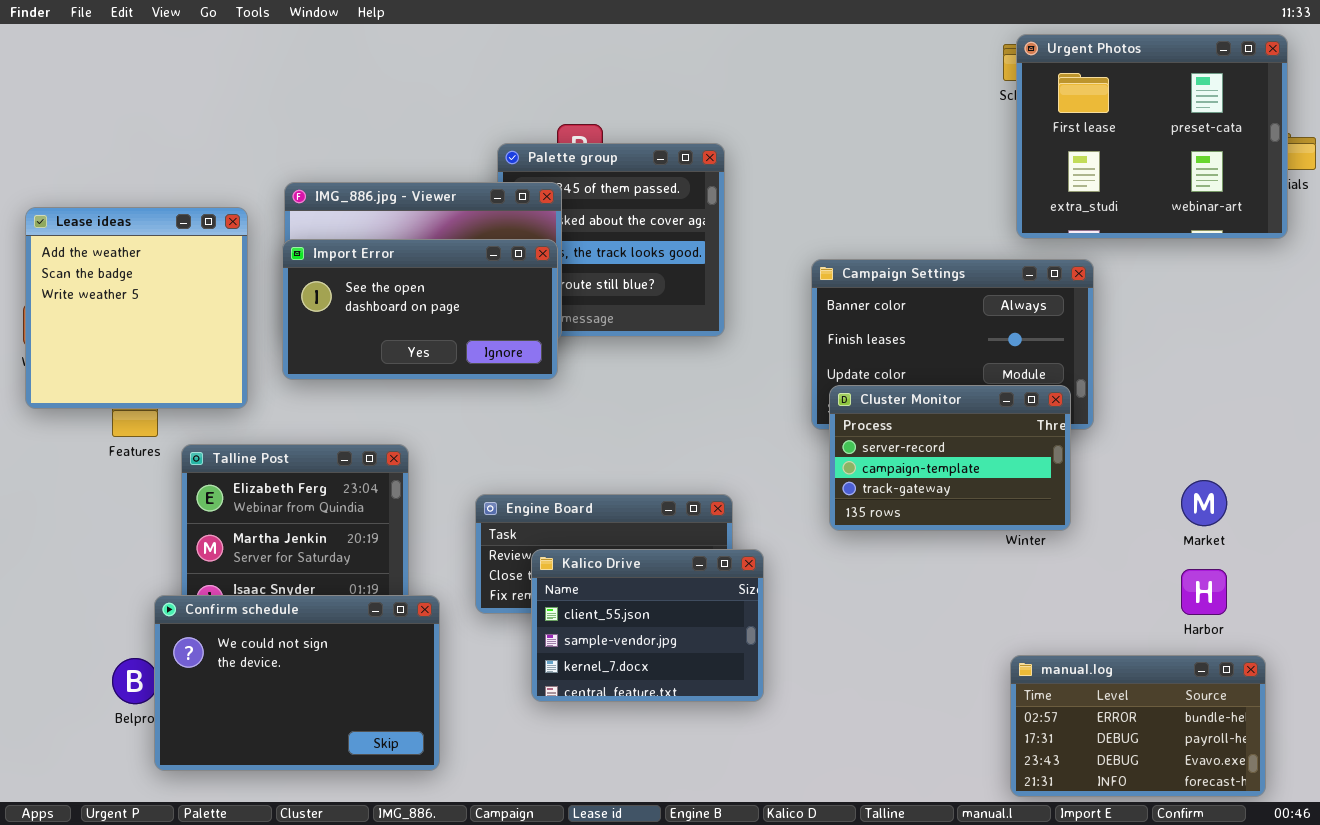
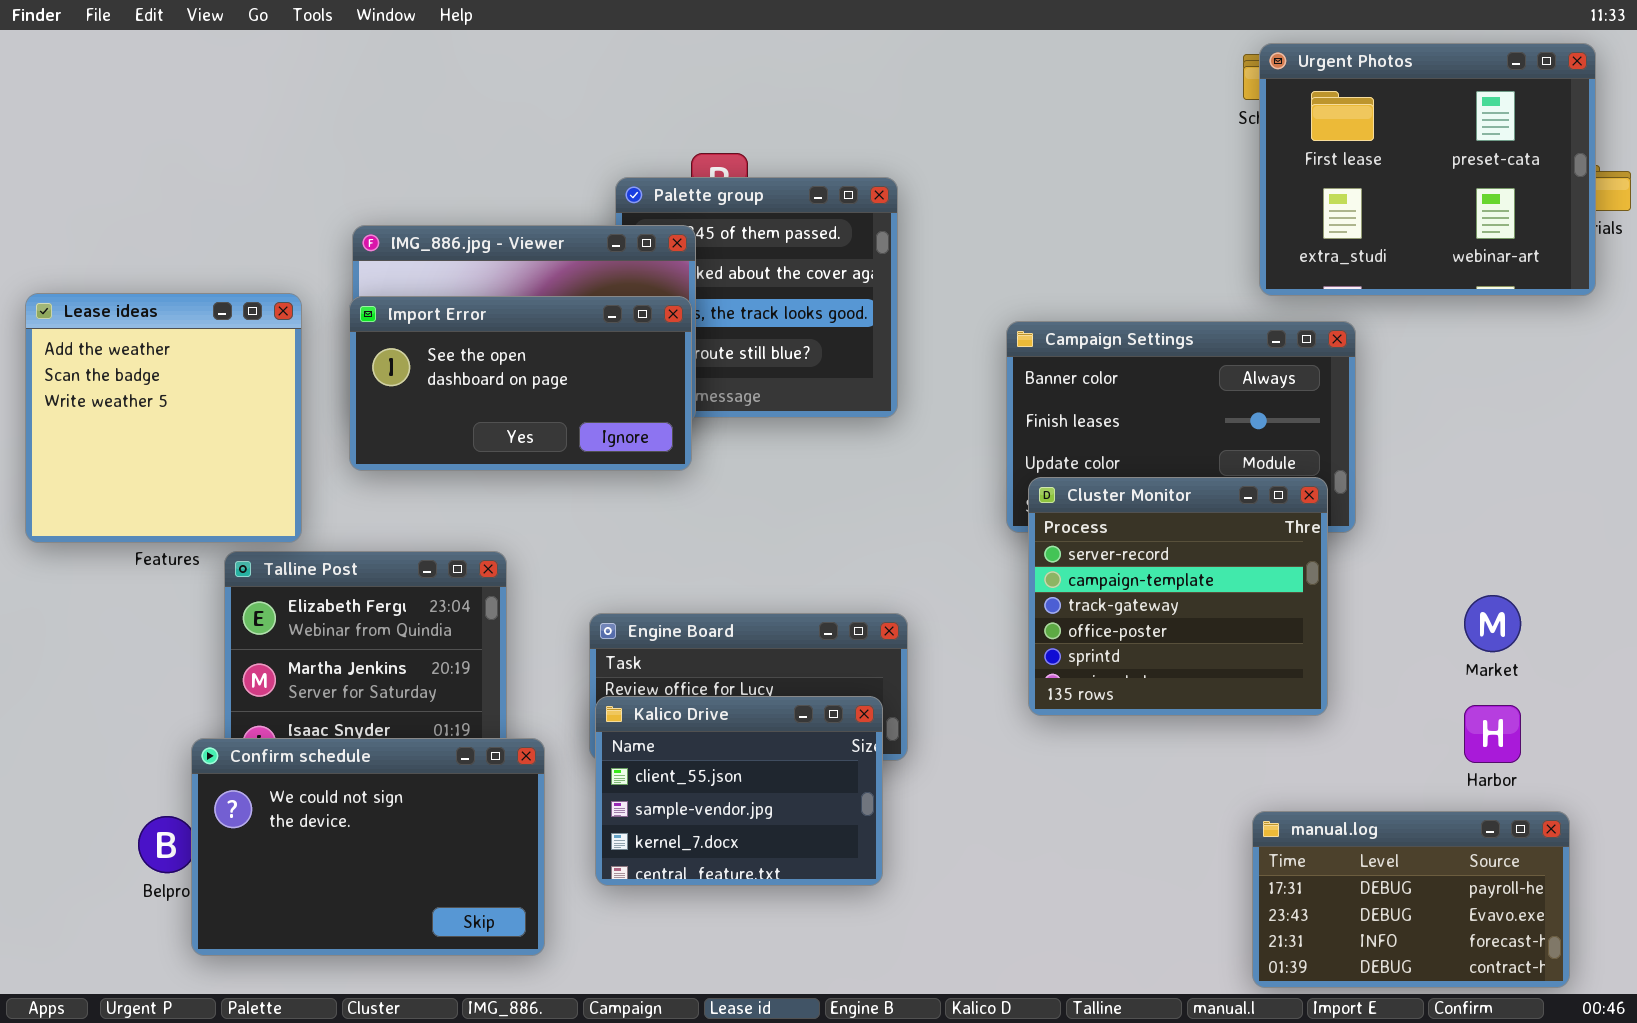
Lease ideas: [25,207,248,409] -> [25,293,302,543], moved
Cluster Monitor: [829,385,1071,531] -> [1028,477,1328,716], resized
Kalico Drive: [531,549,764,702] -> [595,696,883,886], moved
manual.log: [1010,655,1266,797] -> [1252,811,1570,988], scrolled down 1 row

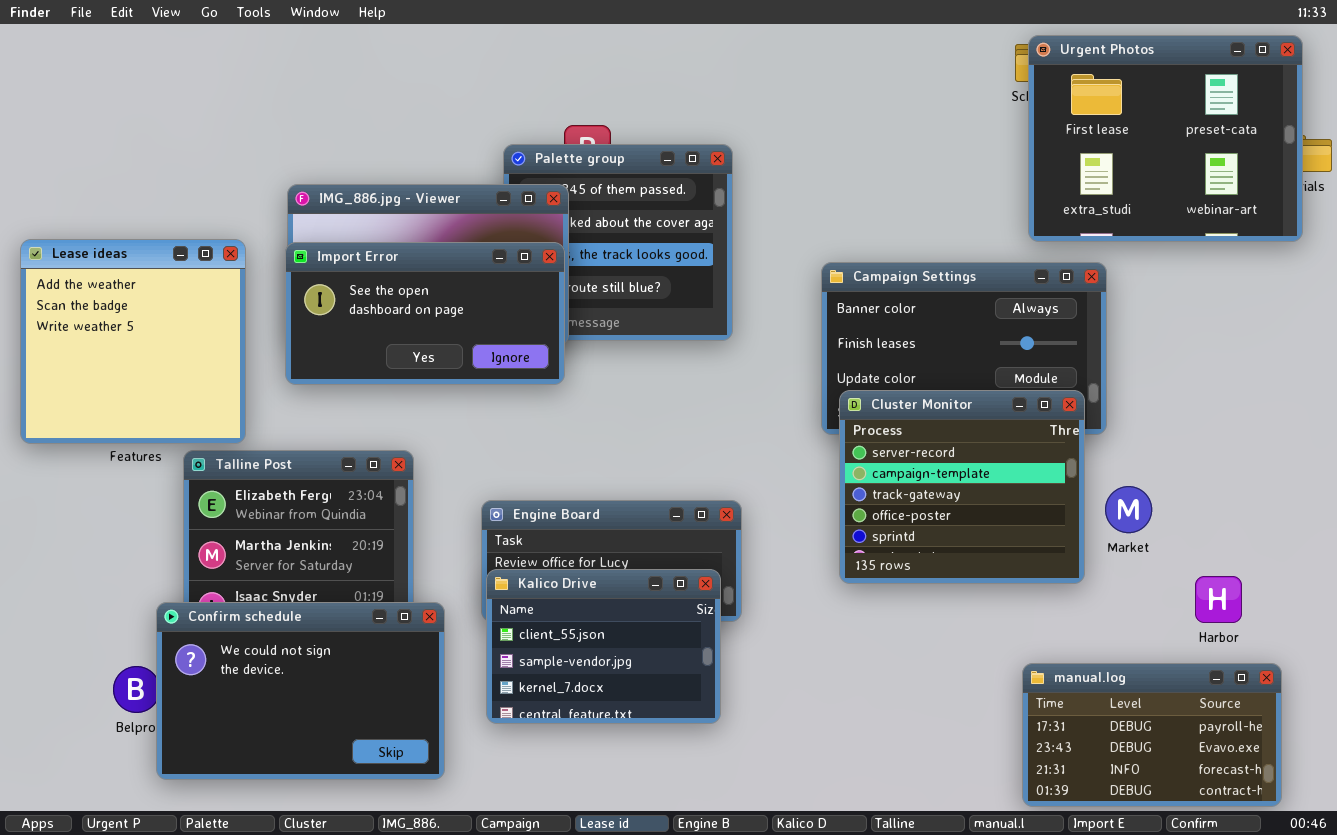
Market: [1464,595,1521,652] -> [1105,486,1152,533], moved

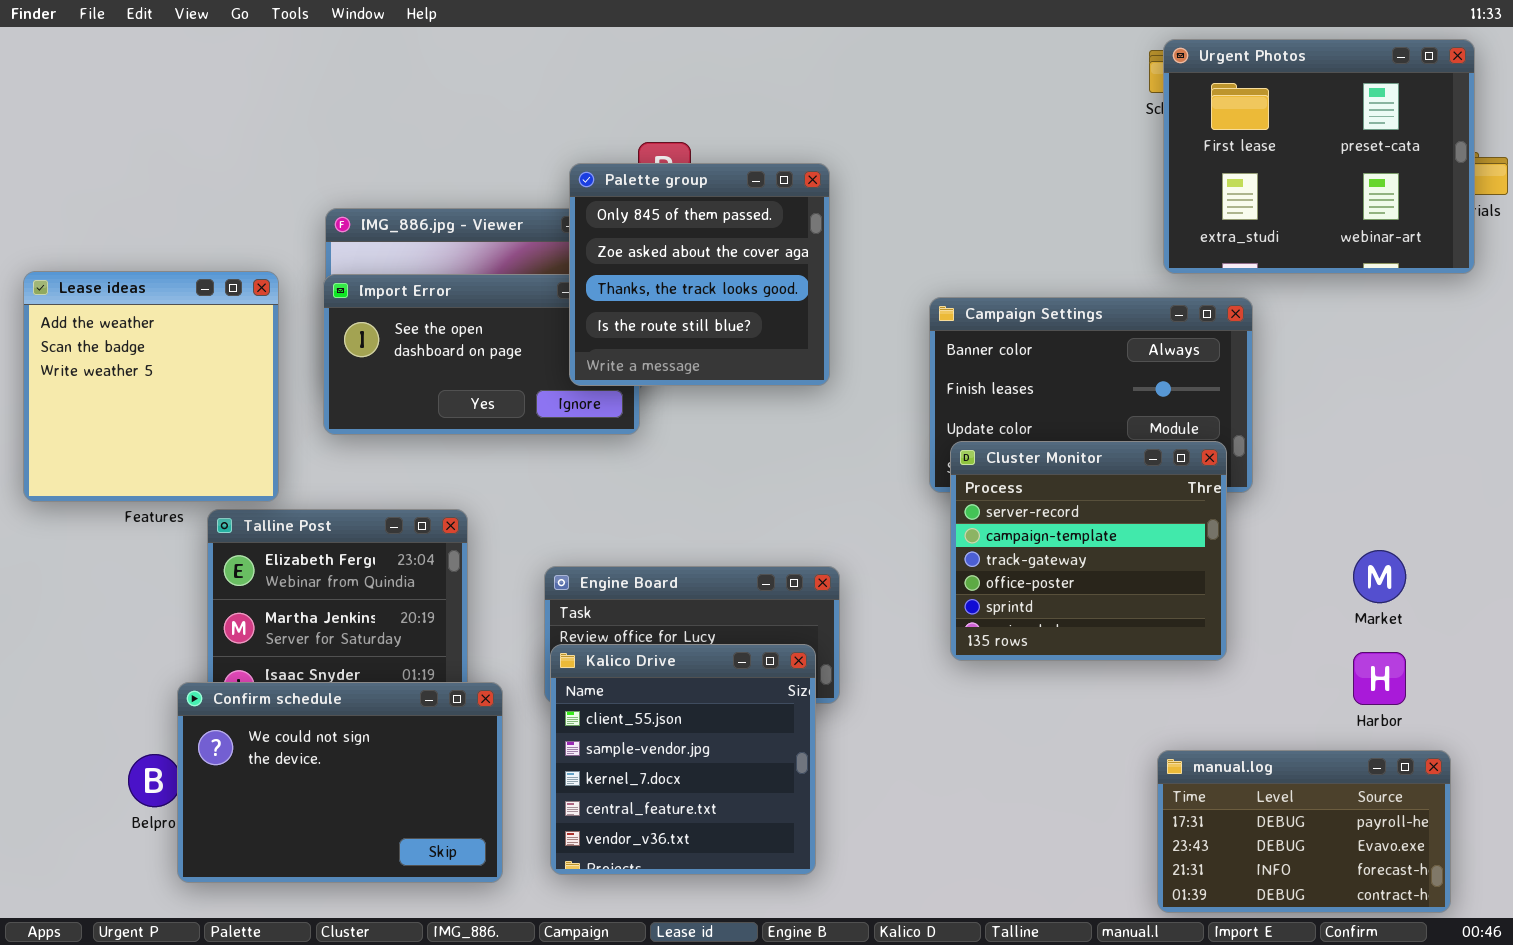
Palette group: [503,144,733,341] -> [569,163,830,386], raised
Market: [1105,486,1152,533] -> [1353,550,1406,603], moved
Kalico Drive: [486,569,721,724] -> [550,644,816,875], resized

